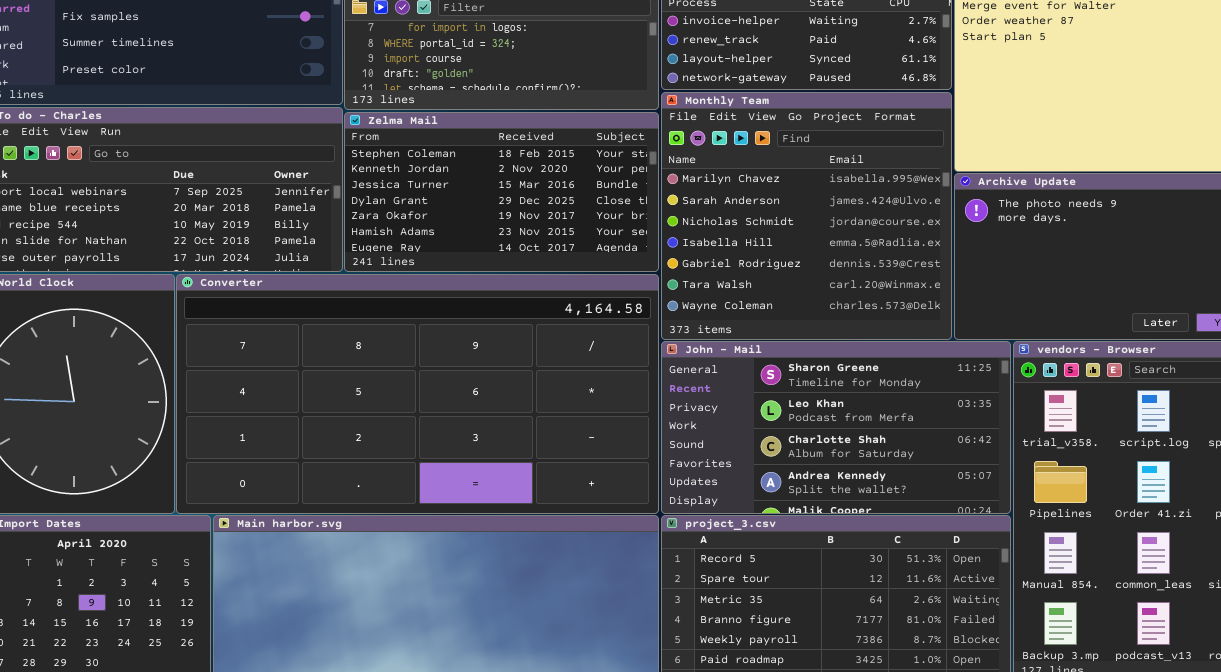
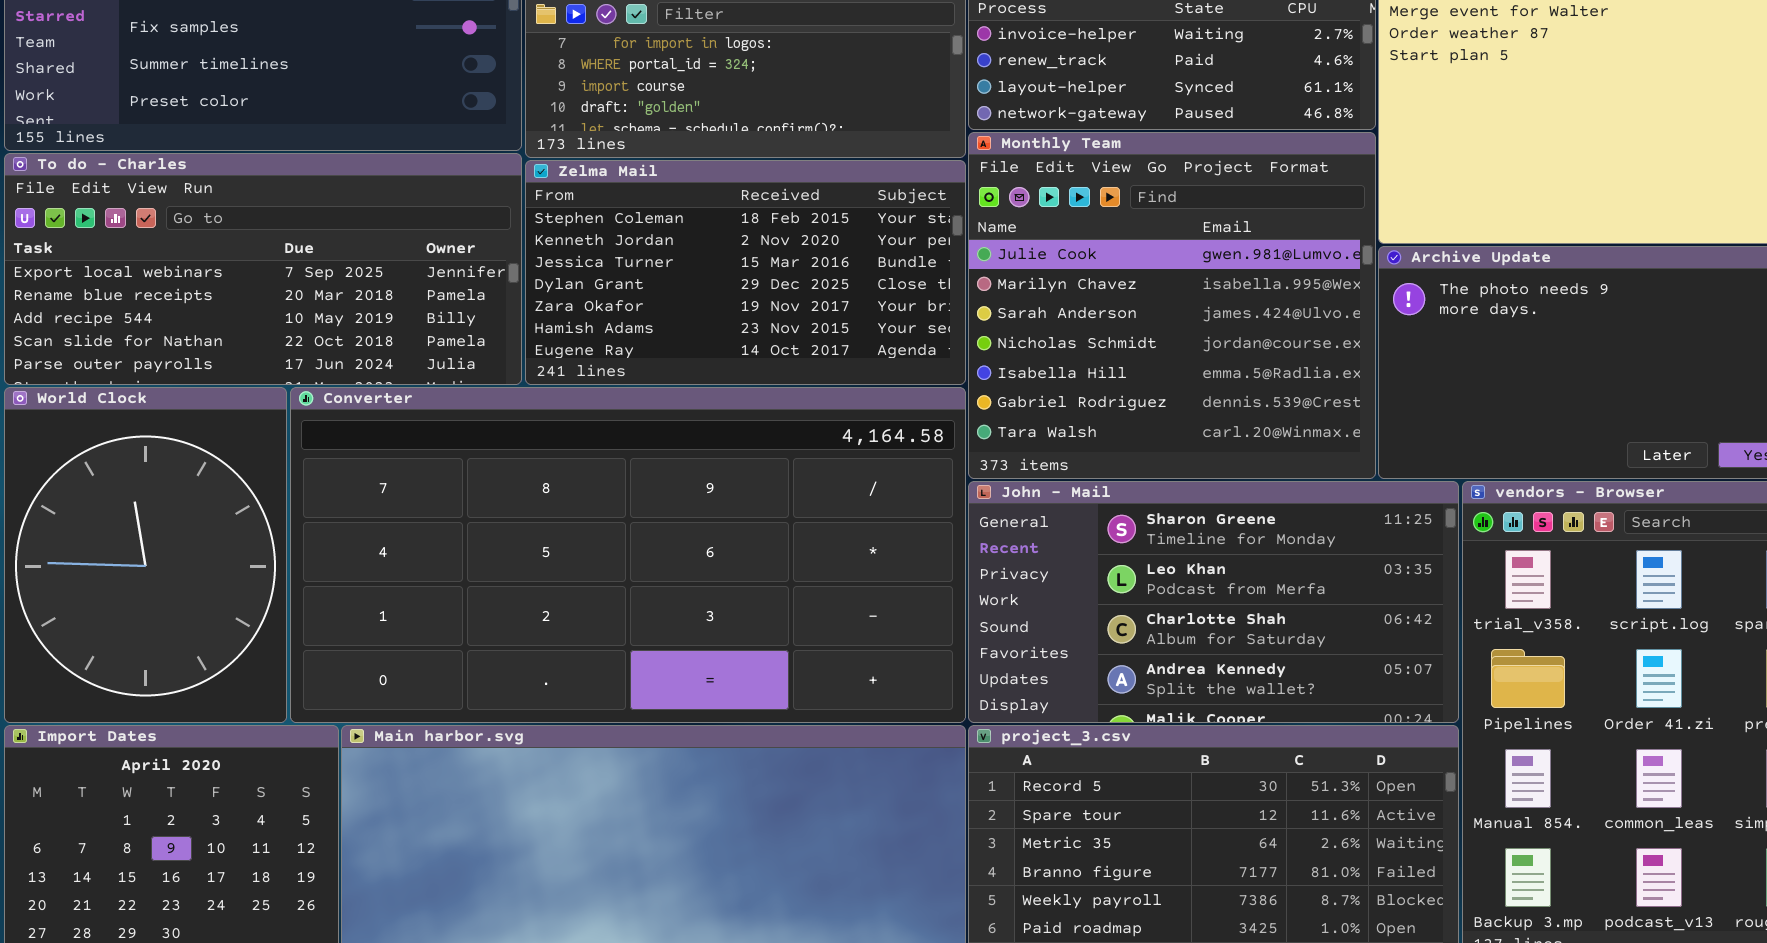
Monthly Team: [661,92,952,340] -> [968,132,1376,479], scrolled up 1 row

